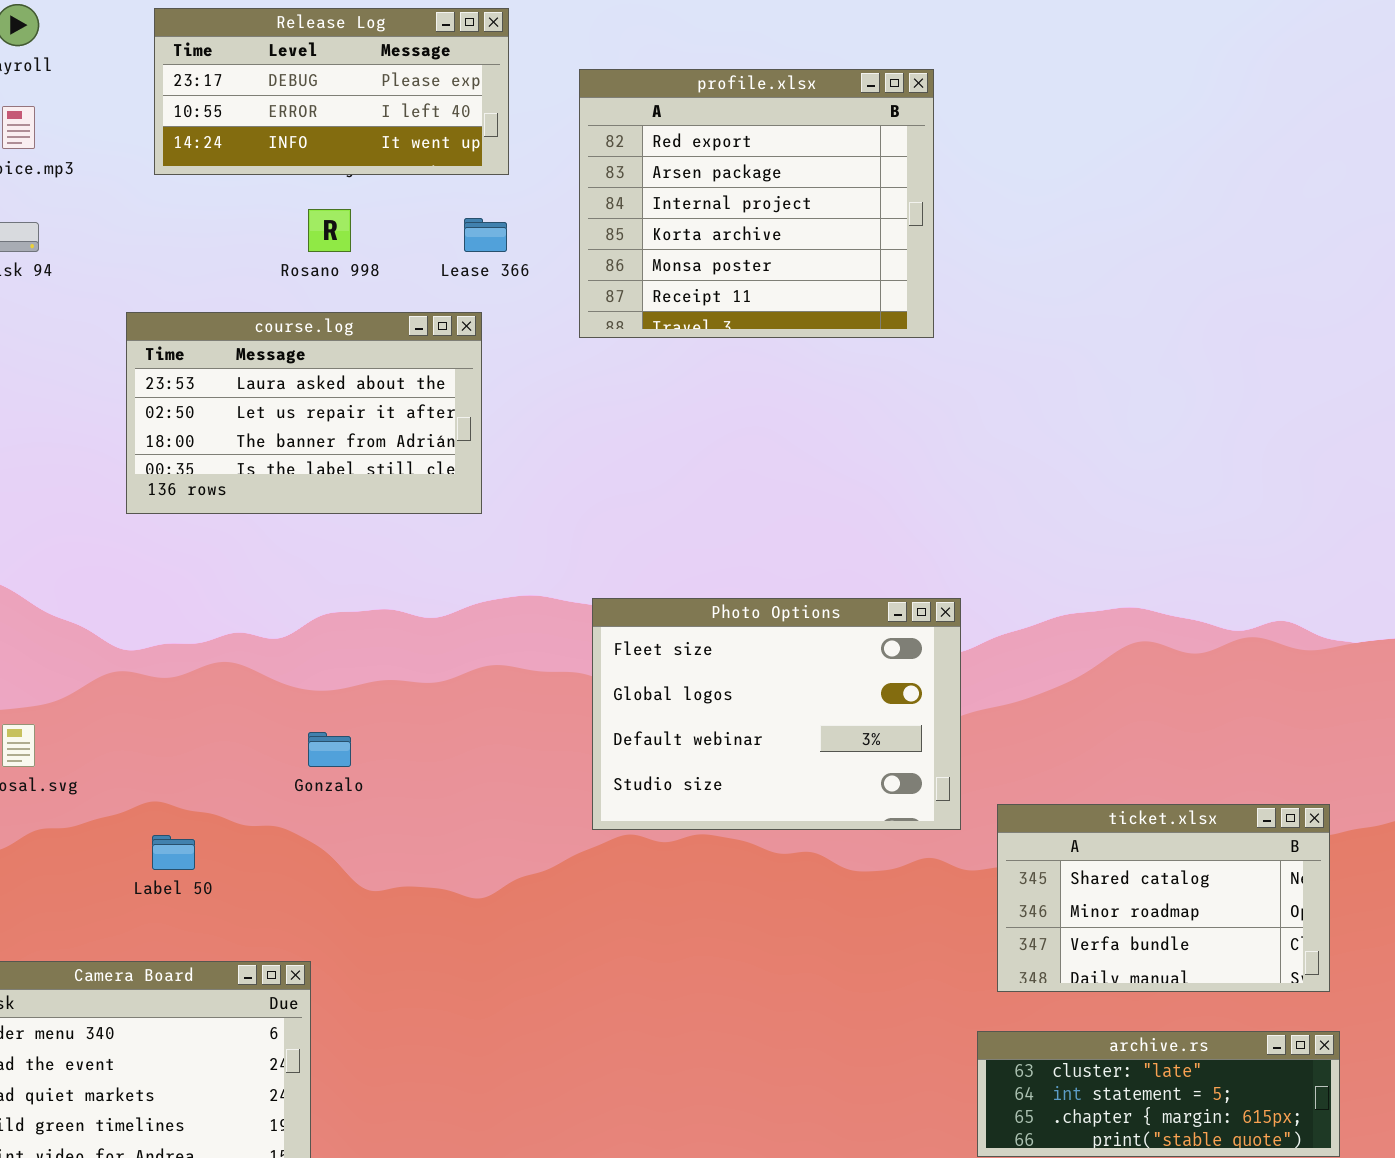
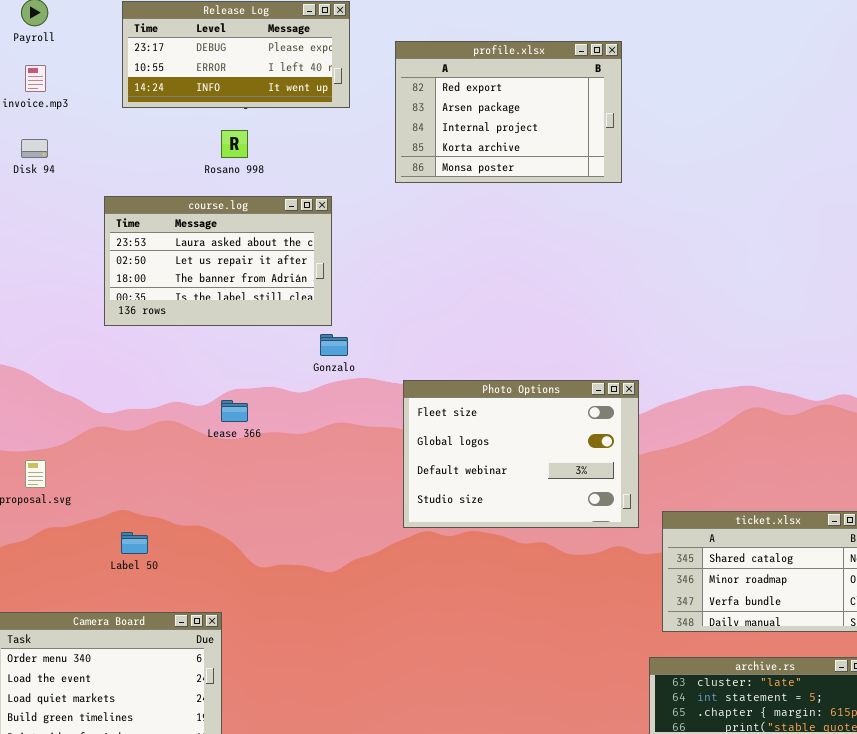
profile.xlsx: [579,69,934,338] -> [395,41,622,183], resized
Lease 366: [464,218,507,252] -> [221,400,248,422], moved
Gonzalo: [308,732,351,767] -> [320,334,348,356], moved

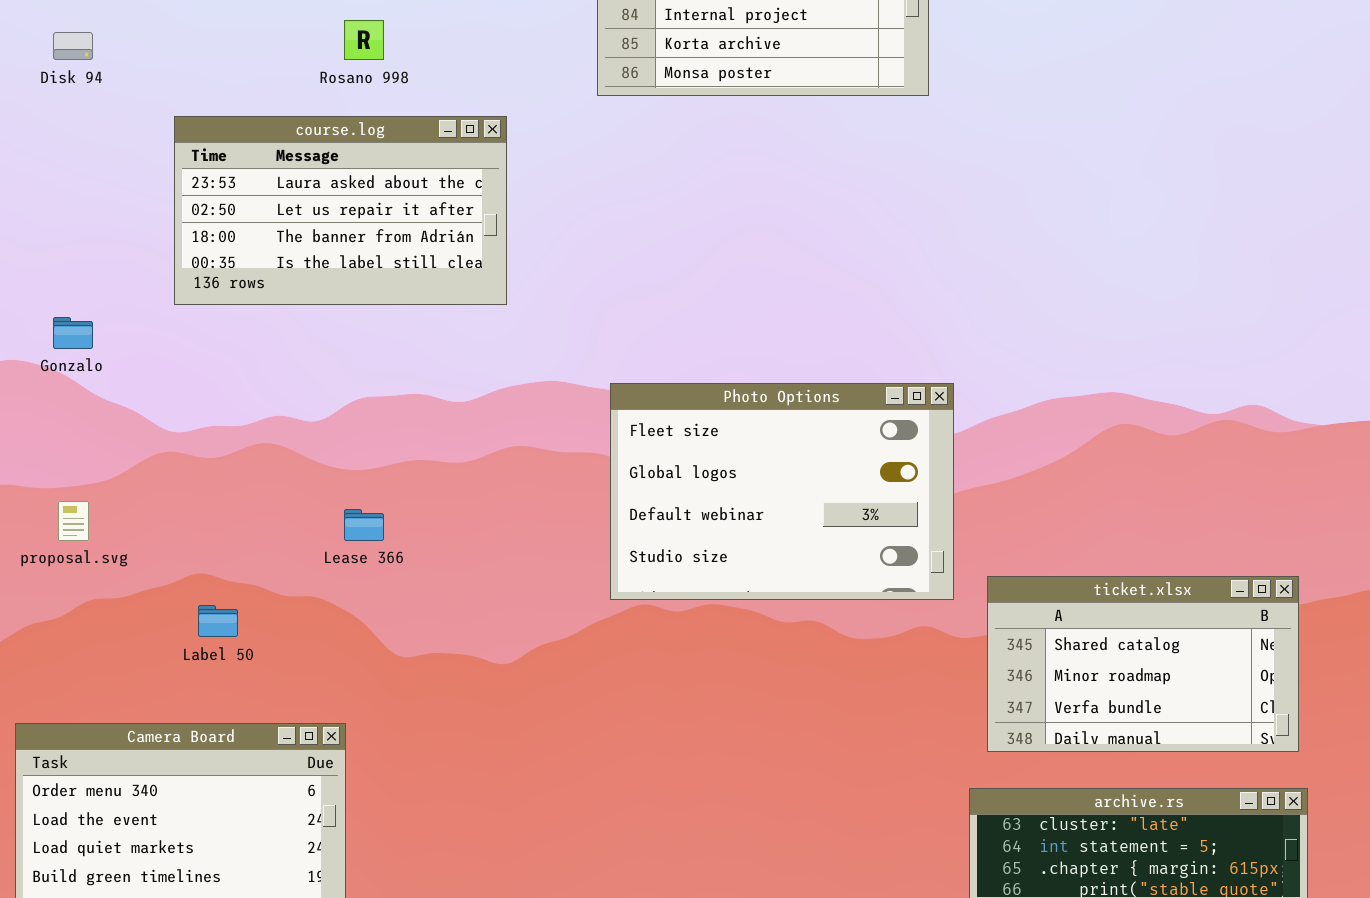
Gonzalo: [320,334,348,356] -> [53,317,93,349], moved
Lease 366: [221,400,248,422] -> [344,509,384,541], moved

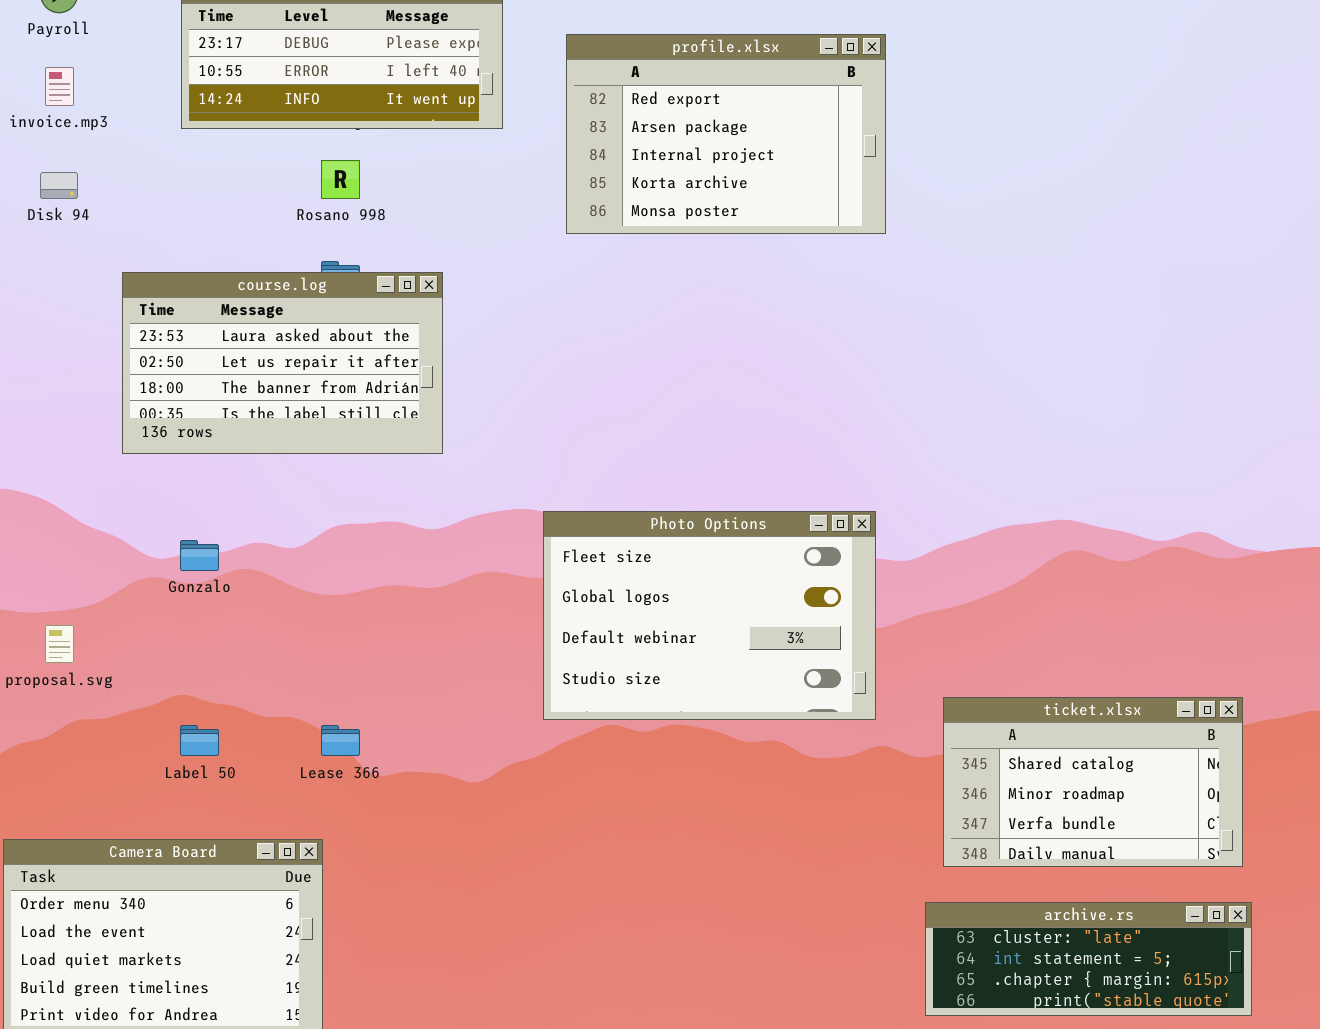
course.log: [174,116,507,305] -> [122,272,443,454], moved
Gonzalo: [53,317,93,349] -> [180,540,219,571], moved
Photo Options: [610,383,954,600] -> [543,511,876,720], moved
Lease 366: [344,509,384,541] -> [321,725,360,756], moved

